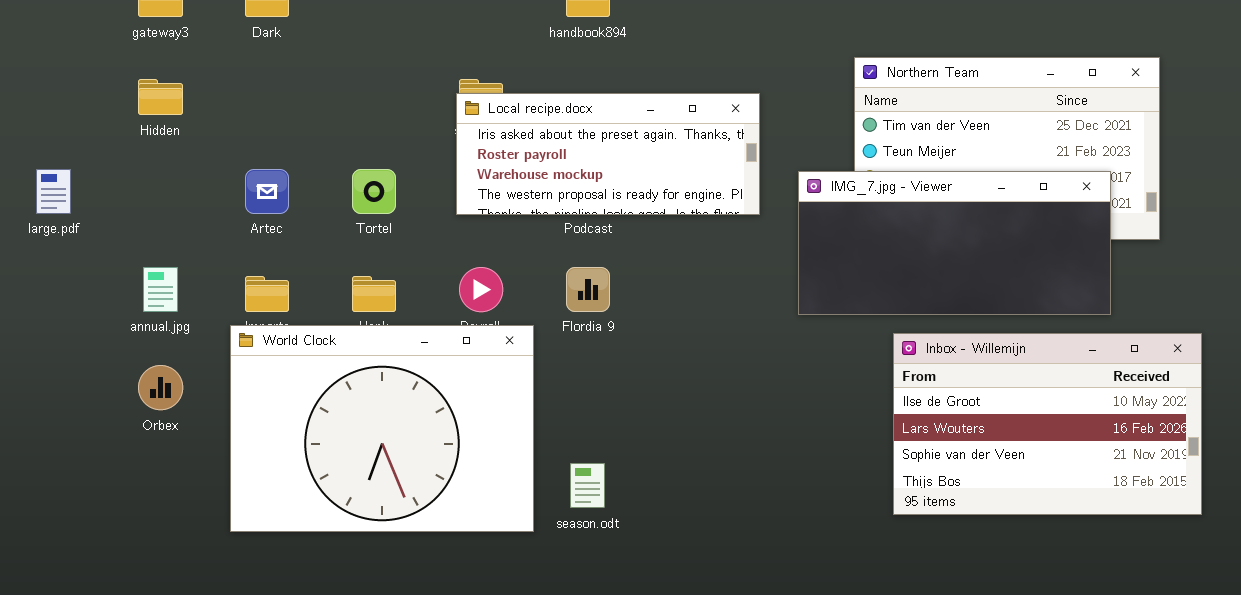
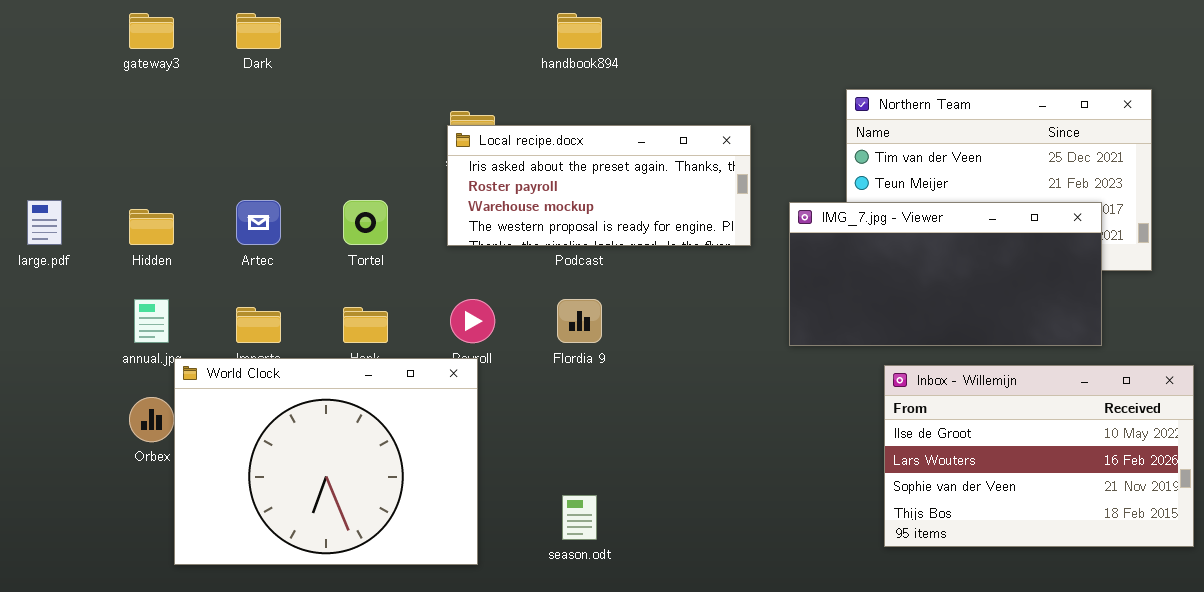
Hidden: [138,79,183,115] -> [129,209,174,245], moved
World Clock: [230,325,534,532] -> [174,358,478,565], moved

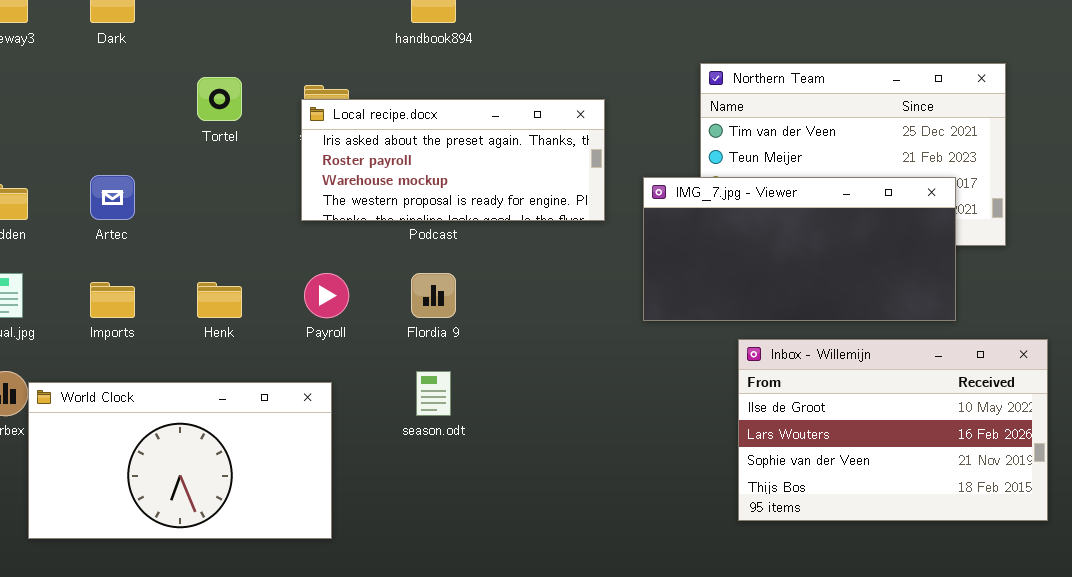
Tortel: [343,200,388,245] -> [197,77,242,121], moved
World Clock: [174,358,478,565] -> [28,382,332,539], resized
season.odt: [562,495,597,540] -> [416,371,451,416], moved

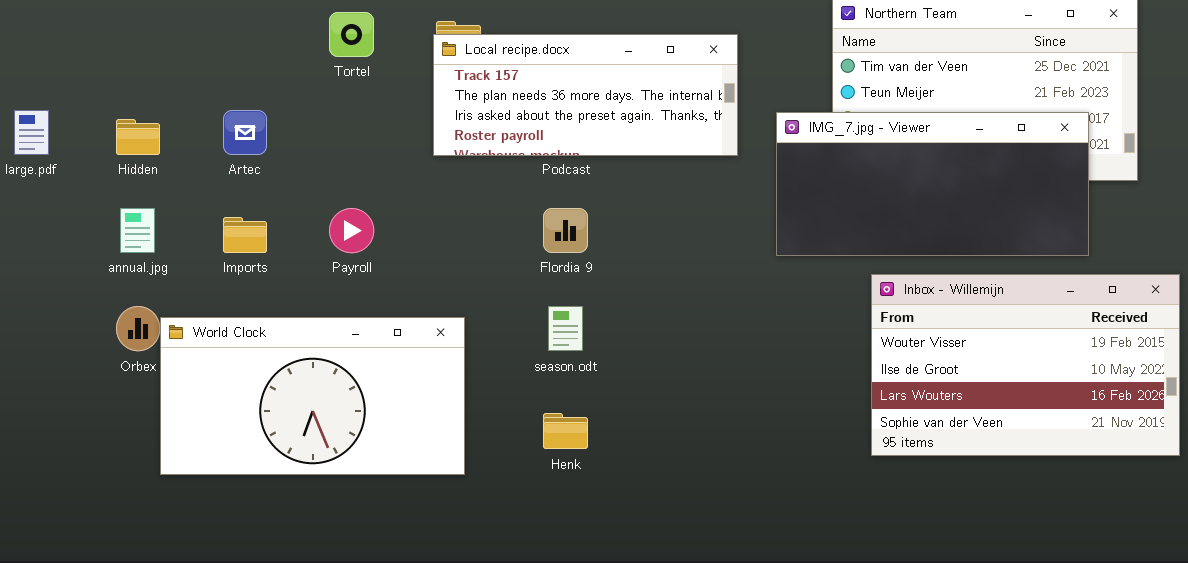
Local recipe.docx: [301,99,605,221] -> [433,34,738,156], scrolled up 2 rows
Payroll: [304,273,349,318] -> [329,208,374,253], moved
Henk: [197,282,242,318] -> [543,413,588,449], moved
Inbox - Willemijn: [738,339,1048,521] -> [871,274,1180,456], scrolled up 1 row

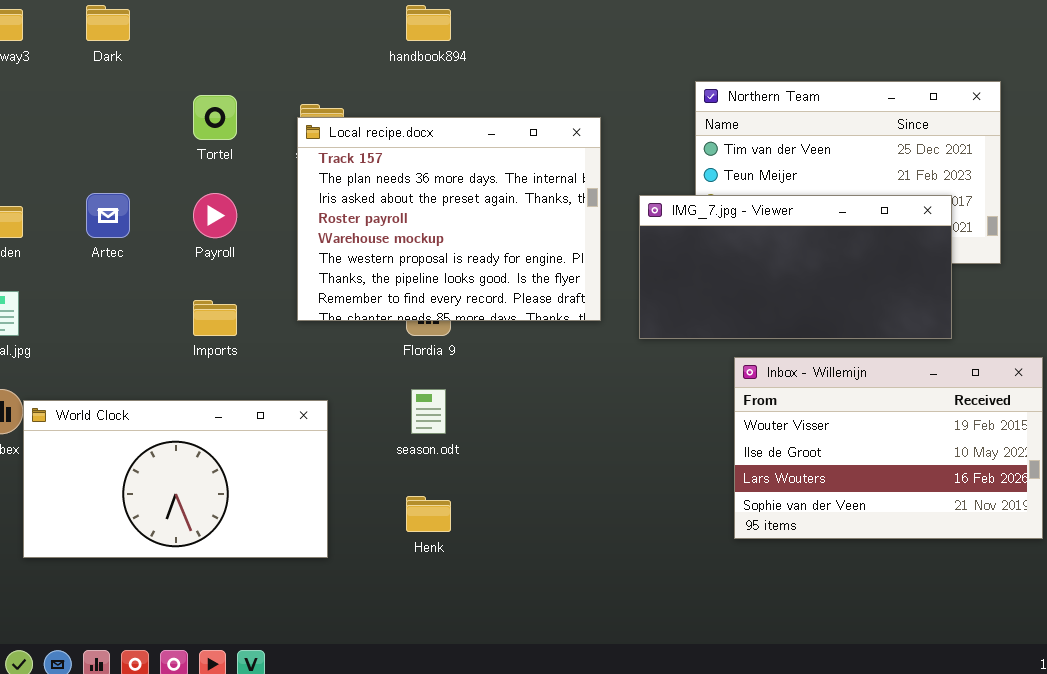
Local recipe.docx: [433,34,738,156] -> [297,117,601,321], resized
Payroll: [329,208,374,253] -> [193,193,237,238], moved
Imports: [223,217,267,253] -> [193,300,237,336], moved

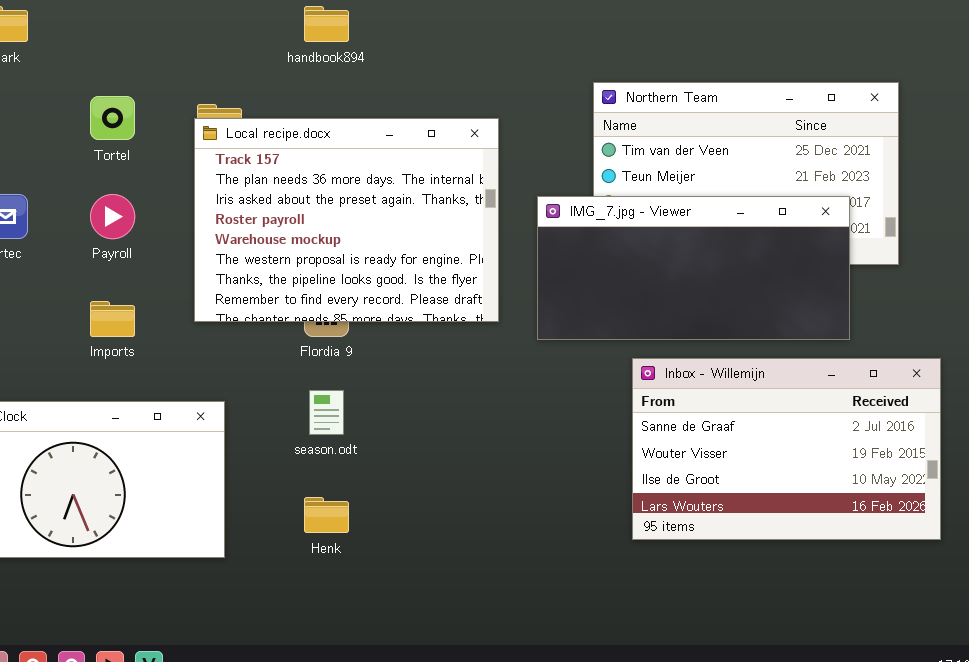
Inbox - Willemijn: [734,357,1043,539] -> [632,358,941,540], scrolled up 1 row

